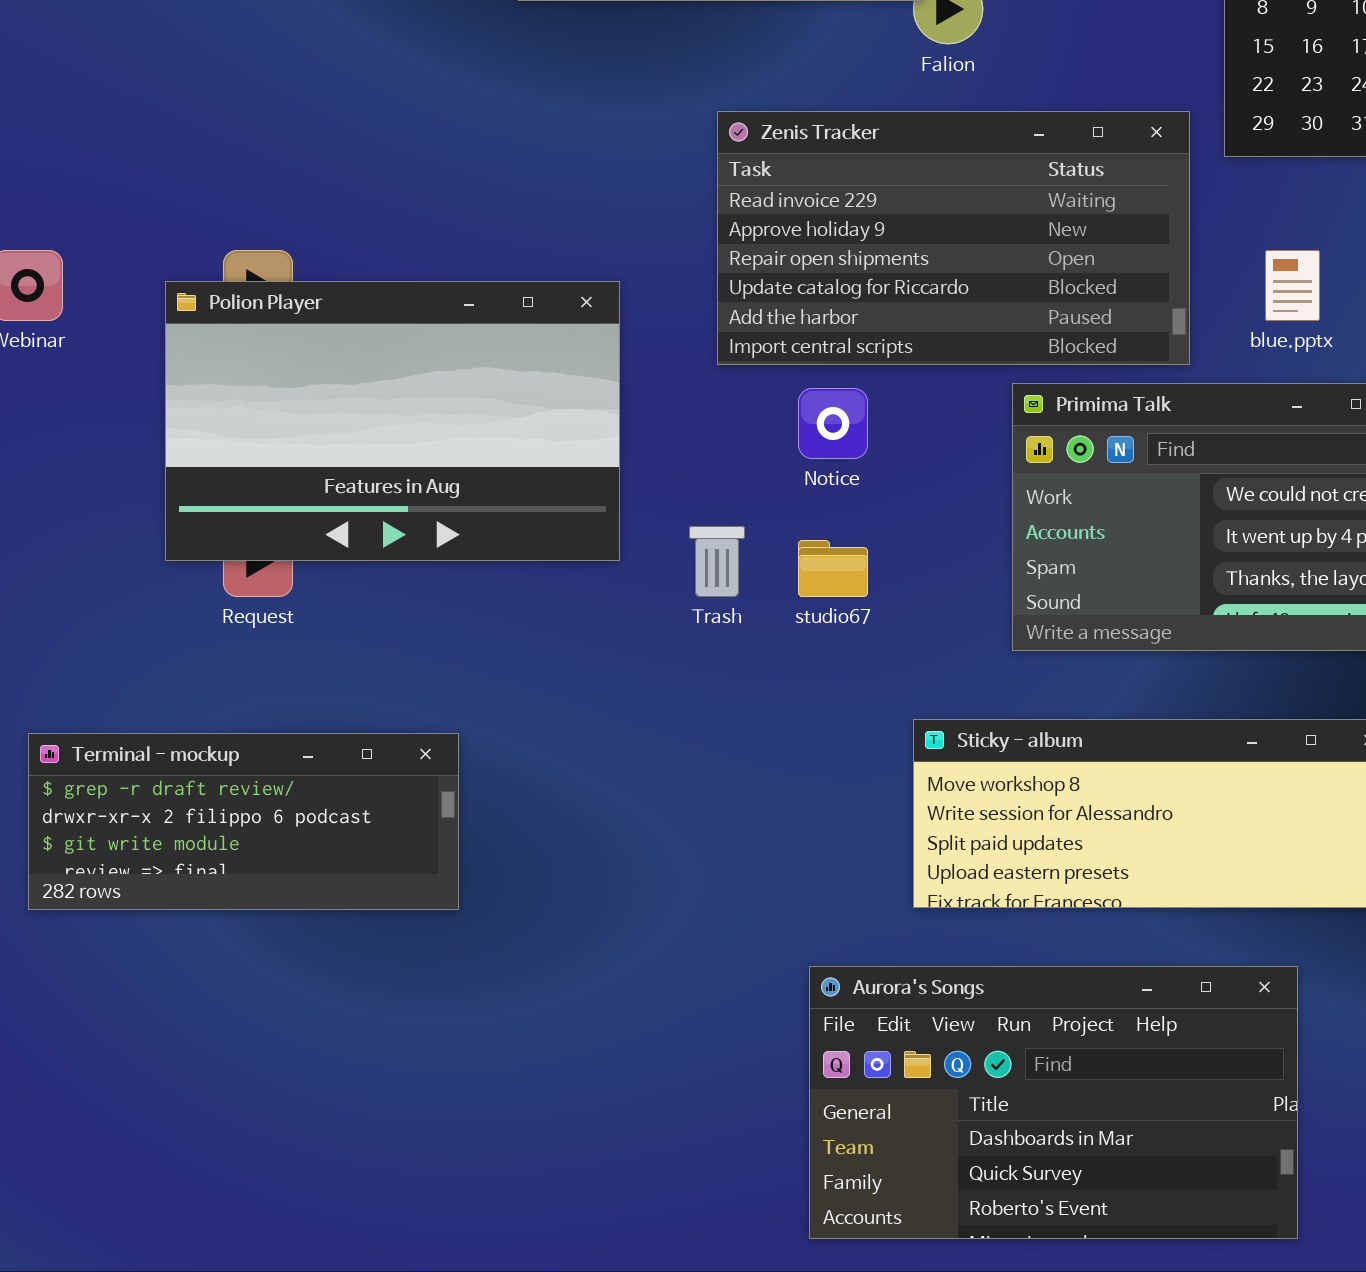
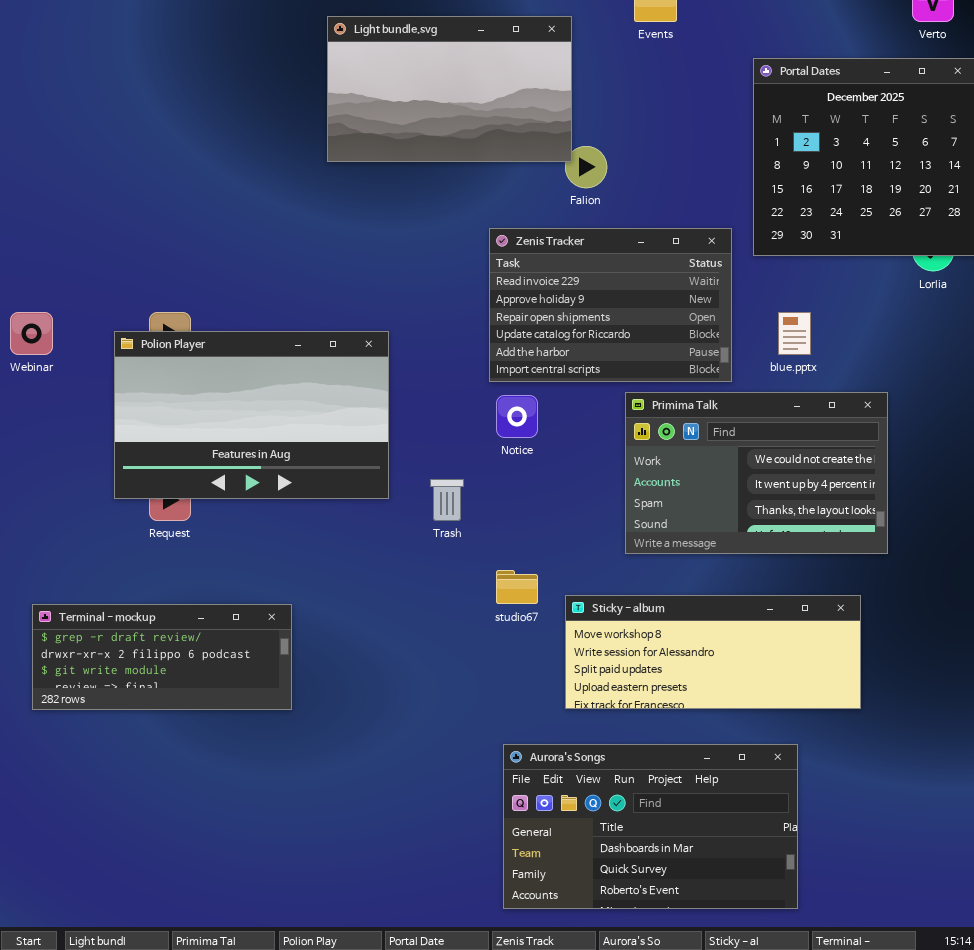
Zenis Tracker: [717,111,1190,365] -> [489,228,732,382], resized
studio67: [798,540,868,597] -> [496,570,538,604], moved

